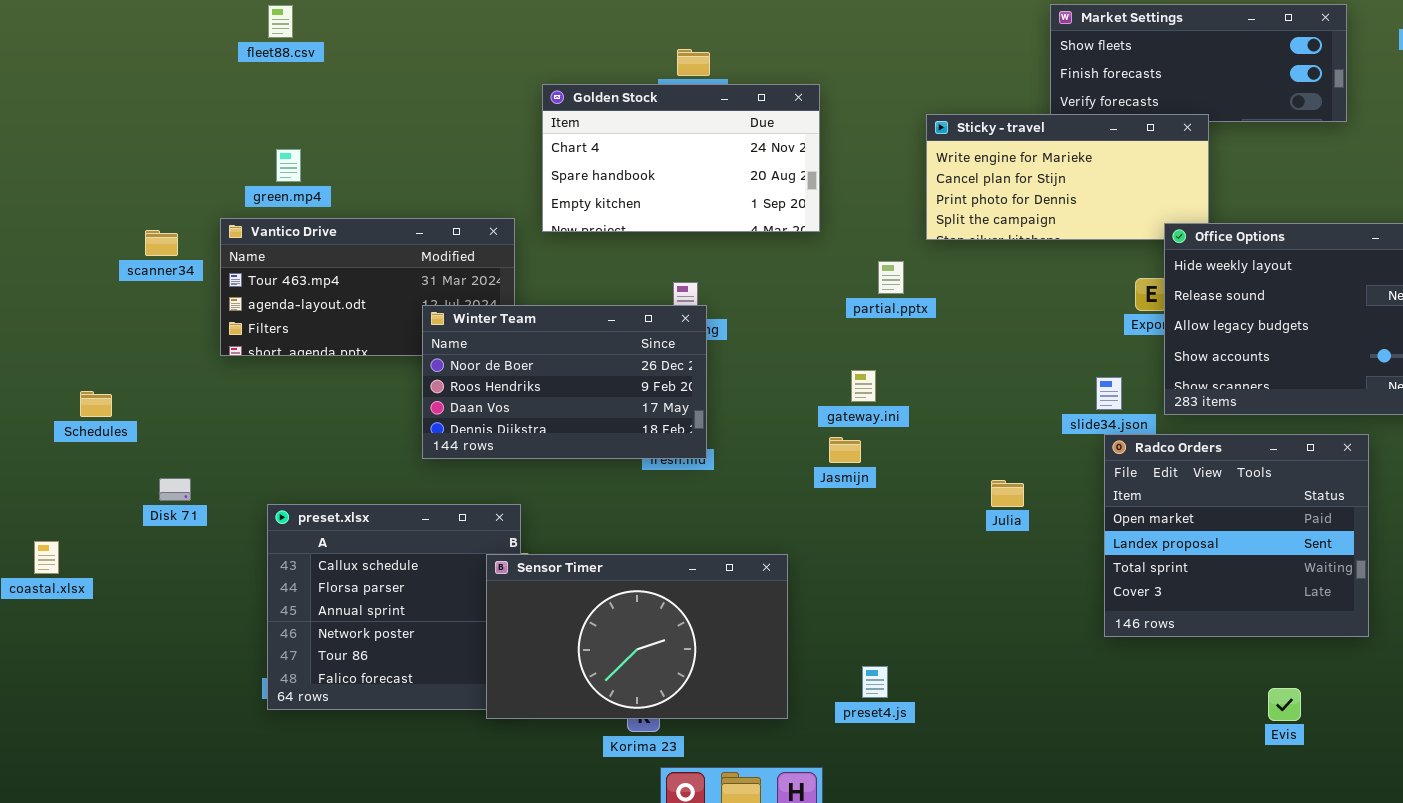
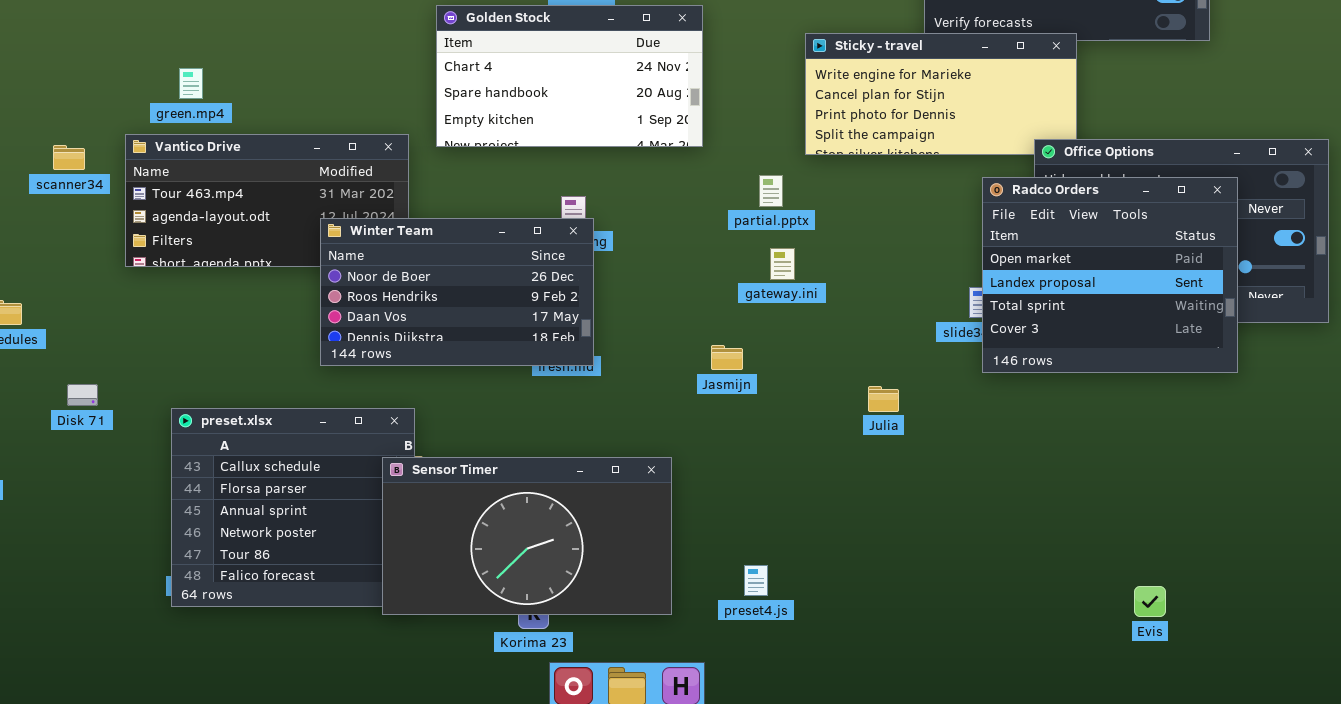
gateway.ini: [851,370,876,402] -> [770,248,795,280], moved
Radco Orders: [1104,434,1369,637] -> [982,177,1238,373], moved

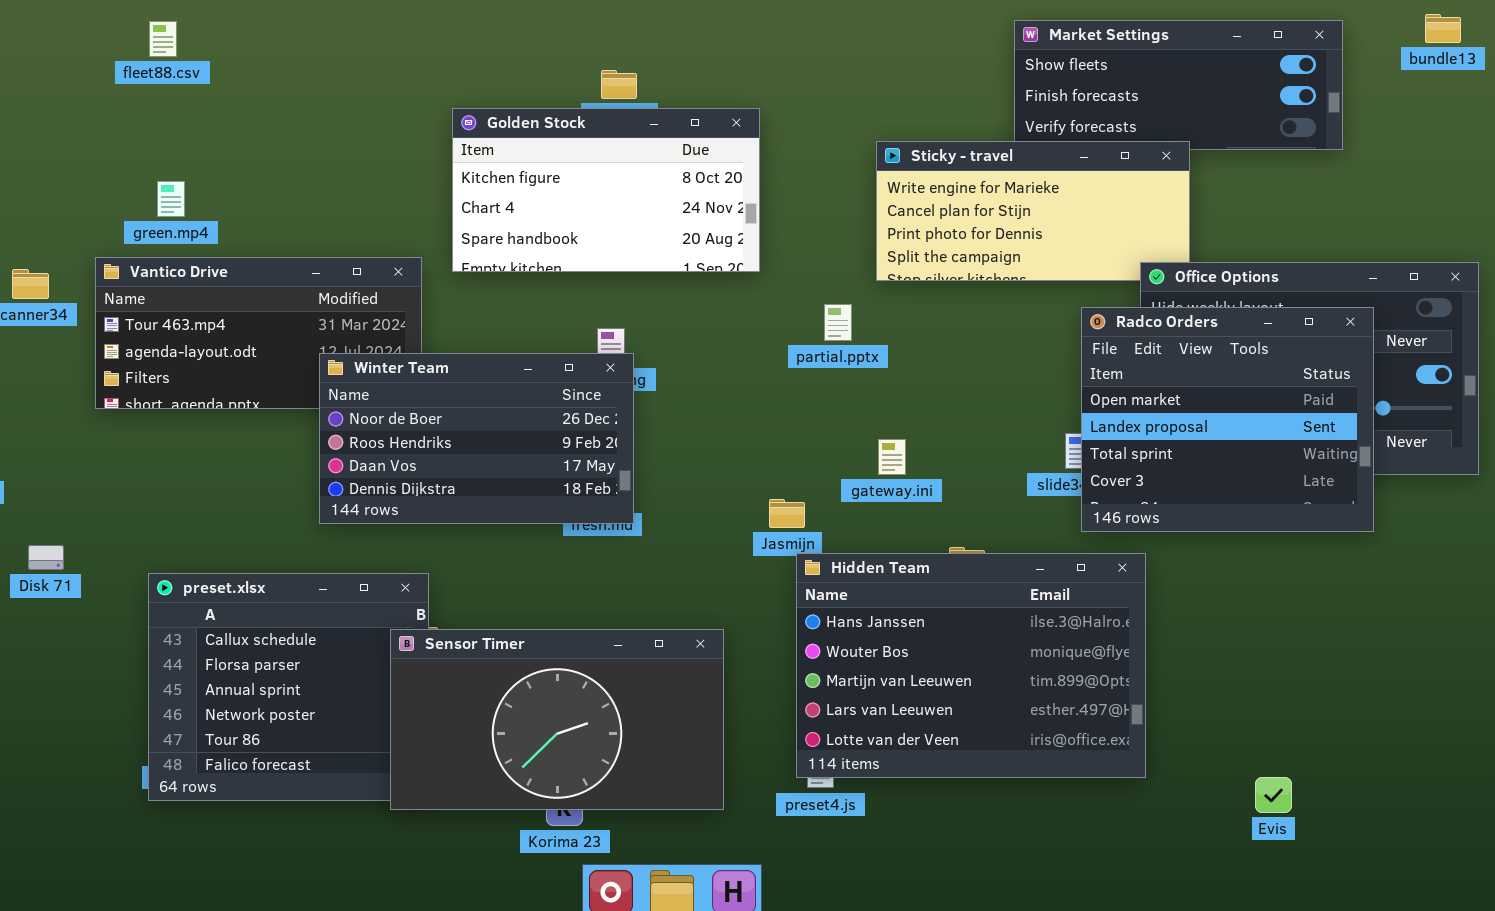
Golden Stock: [436,5,703,147] -> [452,108,760,272], scrolled up 1 row
gateway.ini: [770,248,795,280] -> [878,439,906,475], moved
Hidden Team: none -> [796,553,1146,778], opened

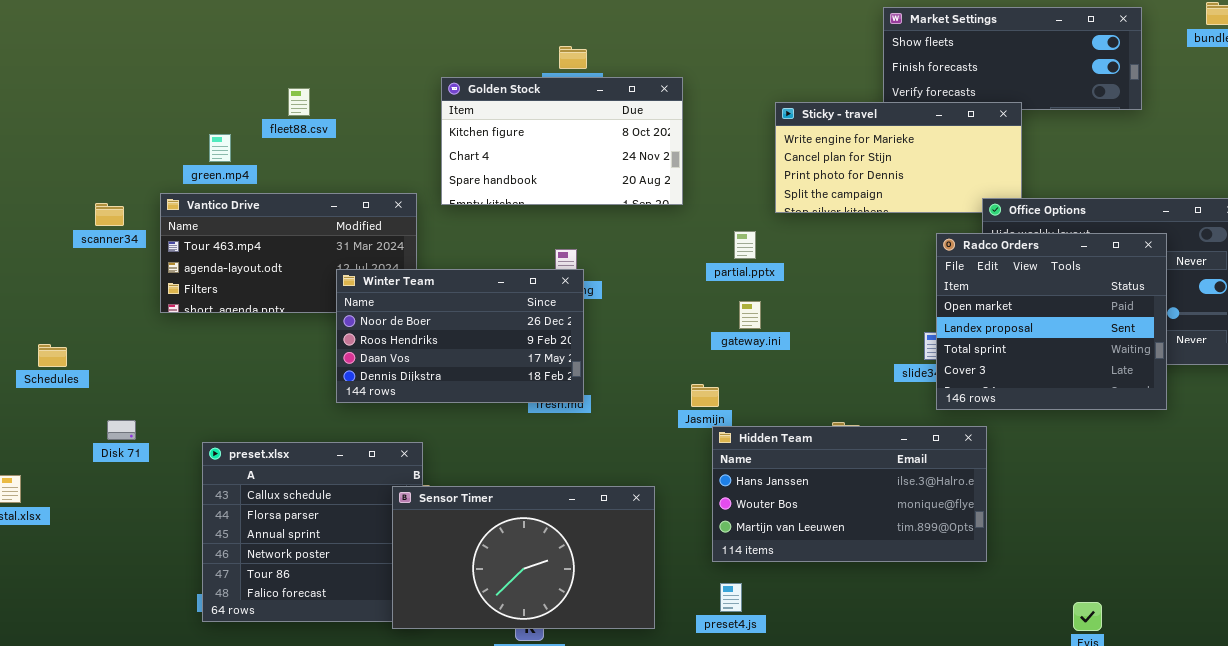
fleet88.csv: [149,21,177,57] -> [288,88,310,116], moved
gateway.ini: [878,439,906,475] -> [739,301,761,329], moved
Hidden Team: [796,553,1146,778] -> [712,426,987,562], resized

